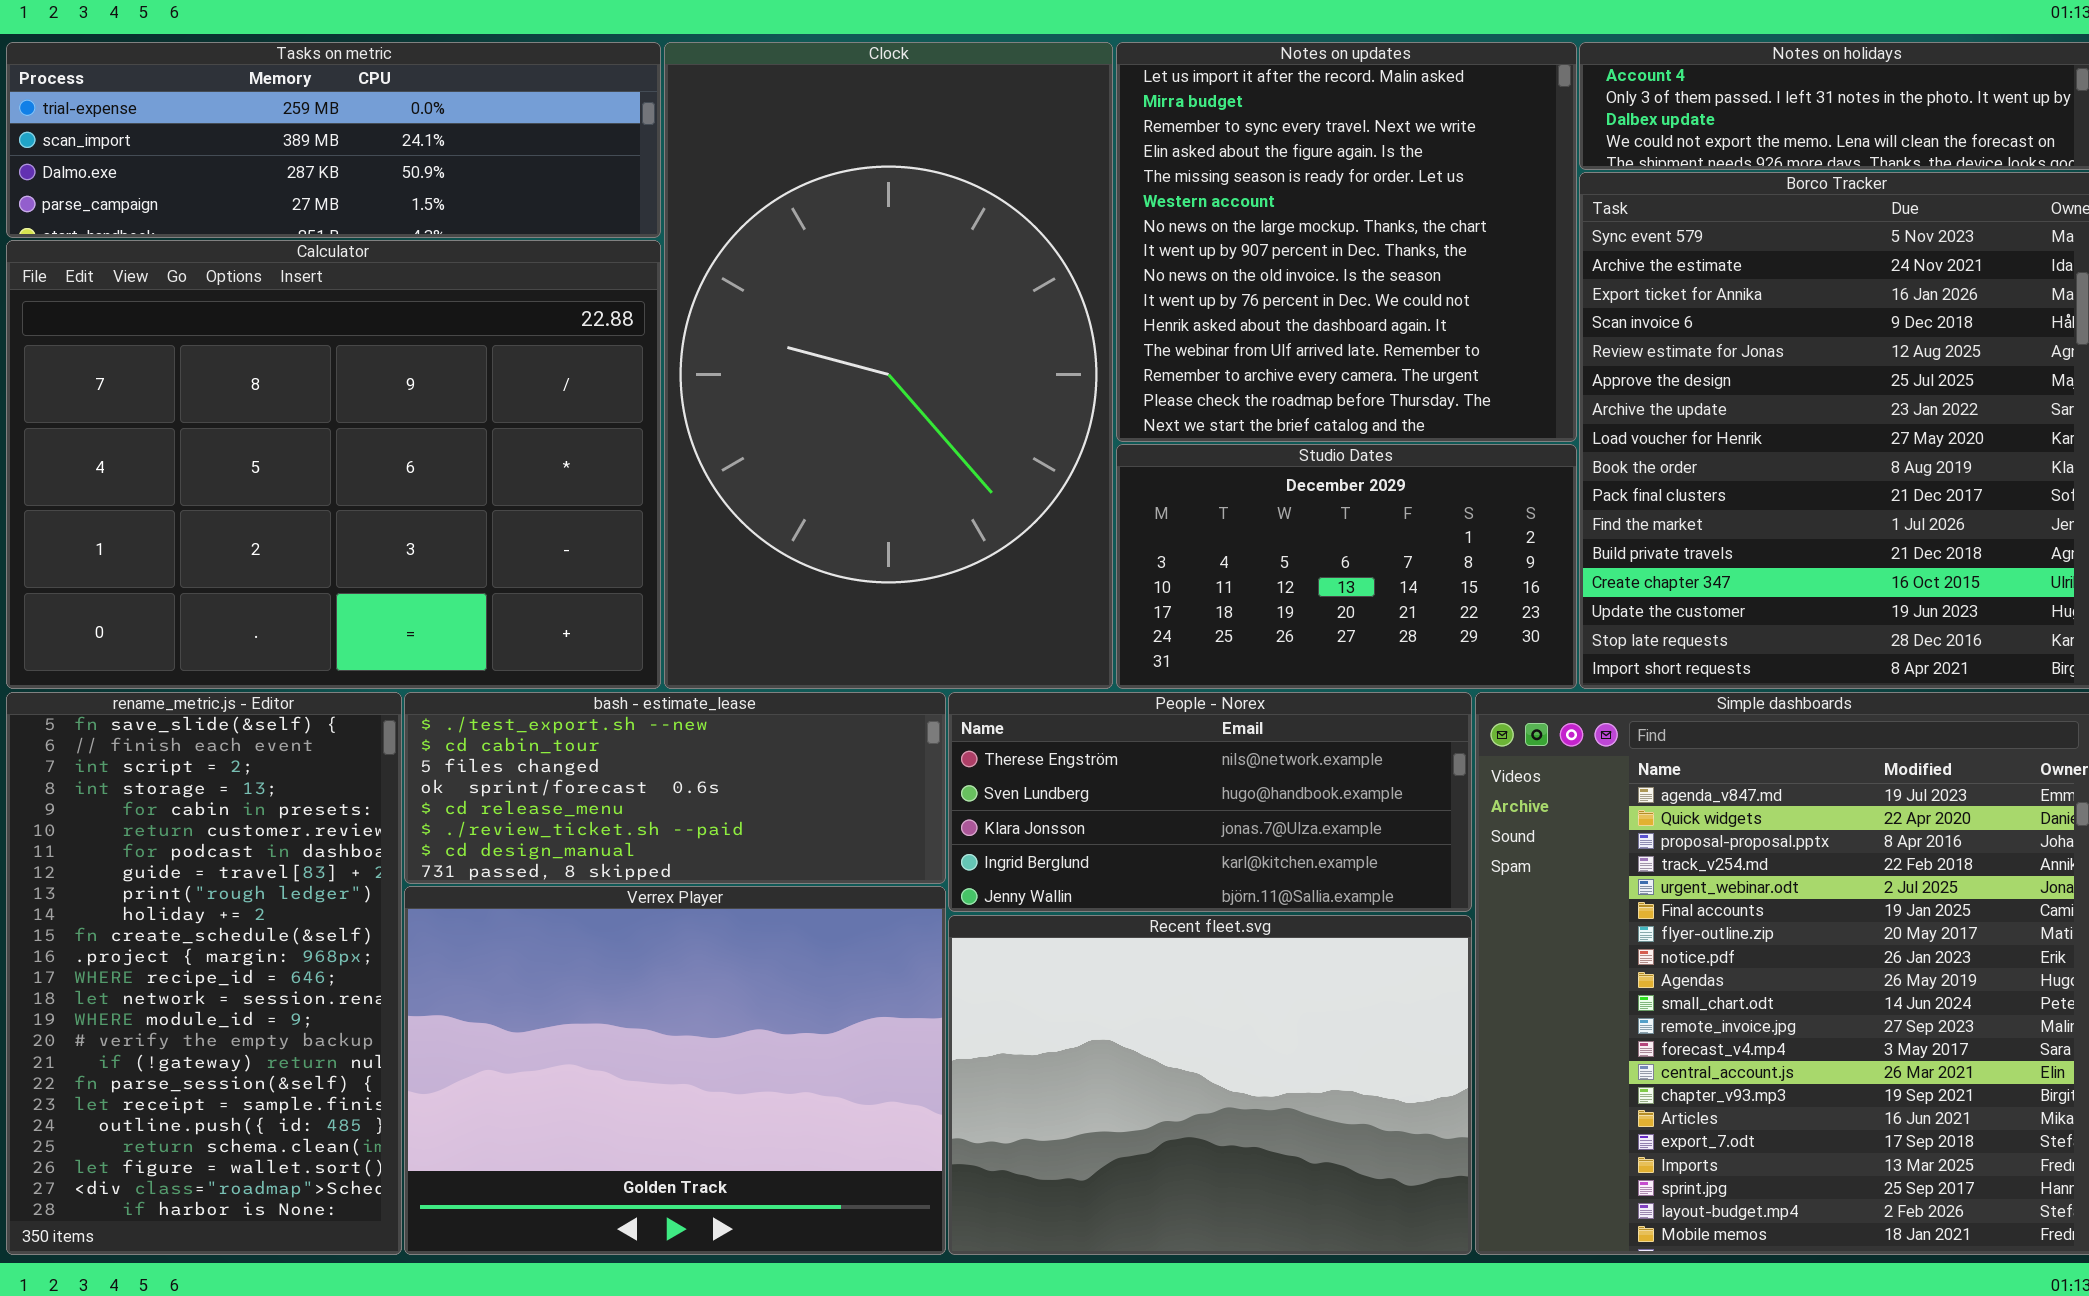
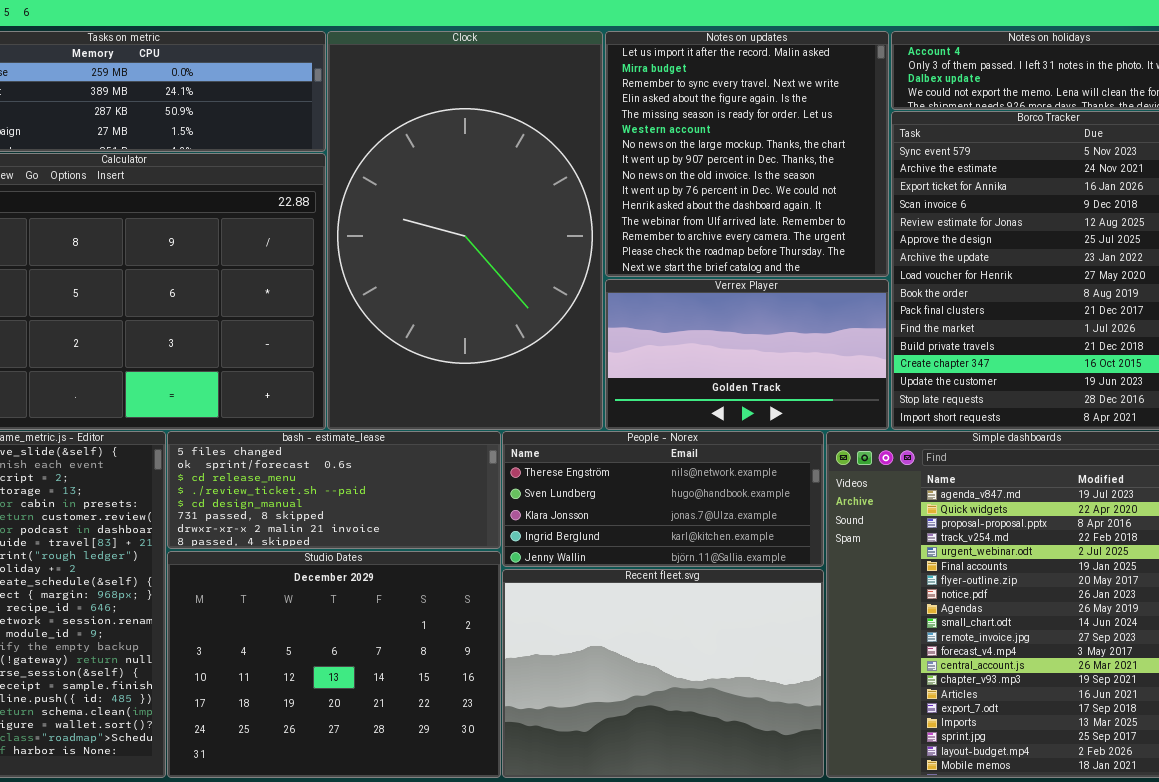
Studio Dates: [1116,444,1577,689] -> [167,551,501,778], moved, resized
bash - estimate_lease: [404,692,946,884] -> [167,431,501,549], scrolled down 2 rows
Verrex Player: [404,886,946,1255] -> [605,279,889,430], moved, resized

